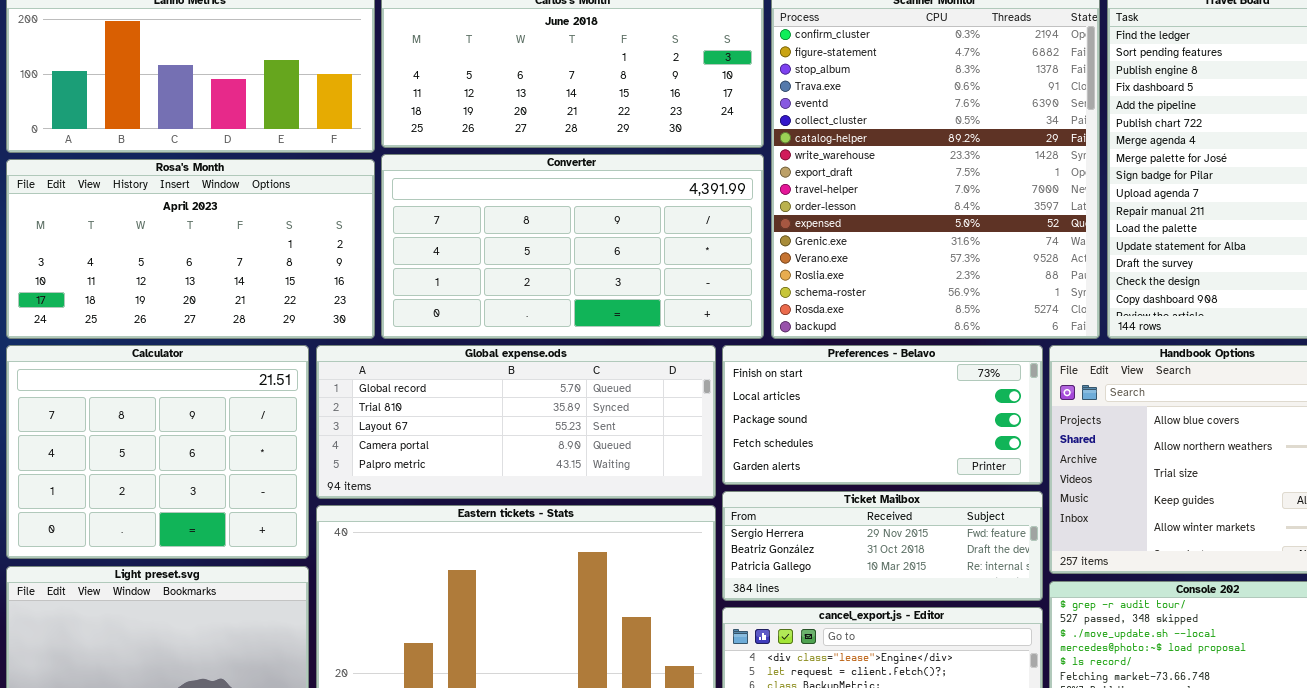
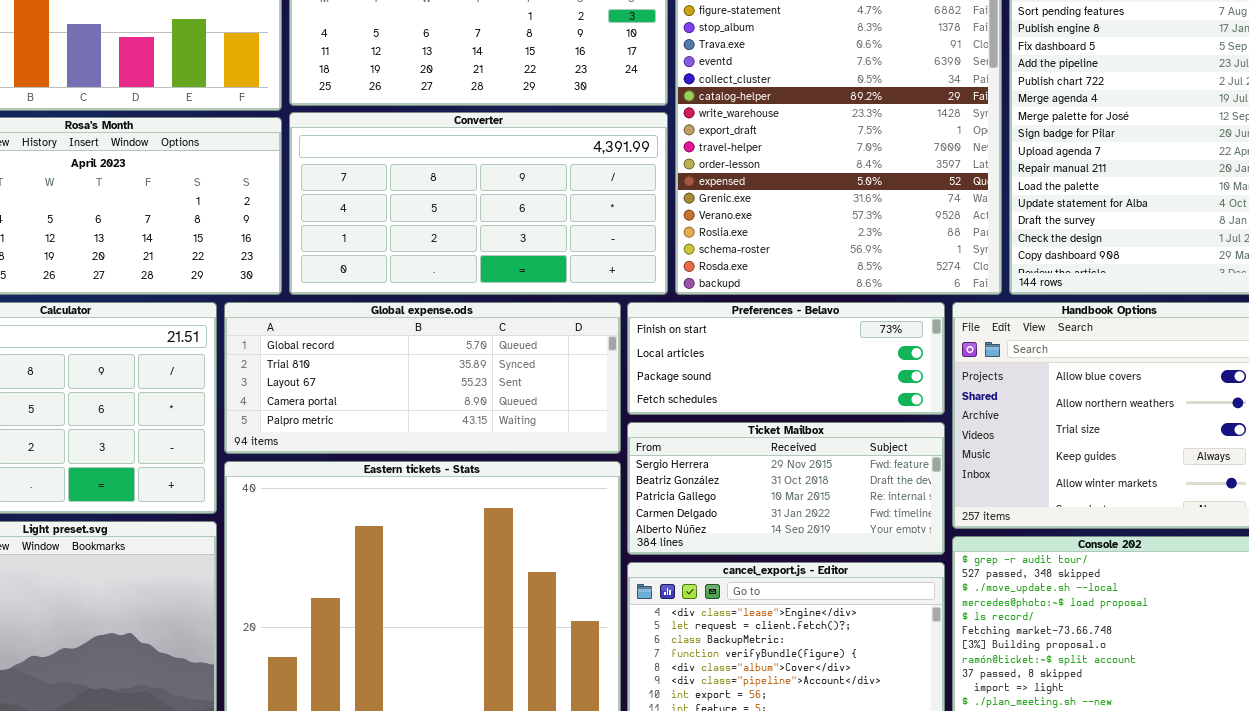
Preferences - Belavo: [722,345,1043,485] -> [627,302,945,415], resized
Ticket Mailbox: [722,491,1043,601] -> [627,422,945,555], resized

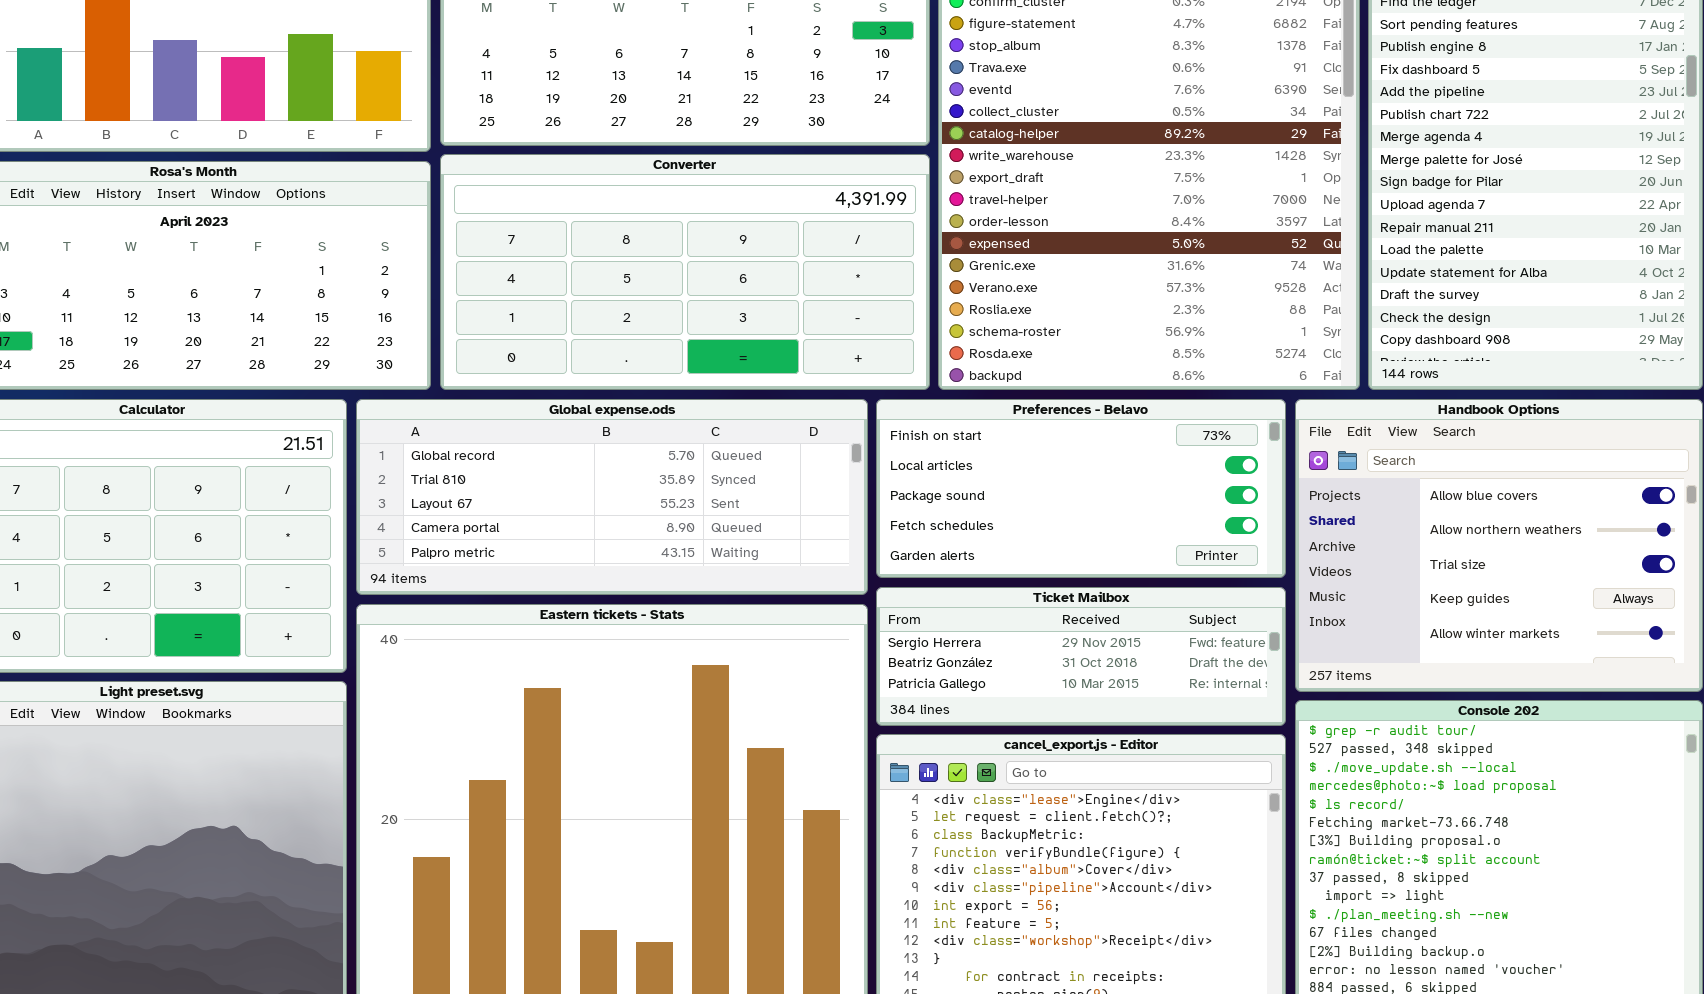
Preferences - Belavo: [627,302,945,415] -> [876,399,1286,578], resized
Ticket Mailbox: [627,422,945,555] -> [876,587,1286,726], resized

